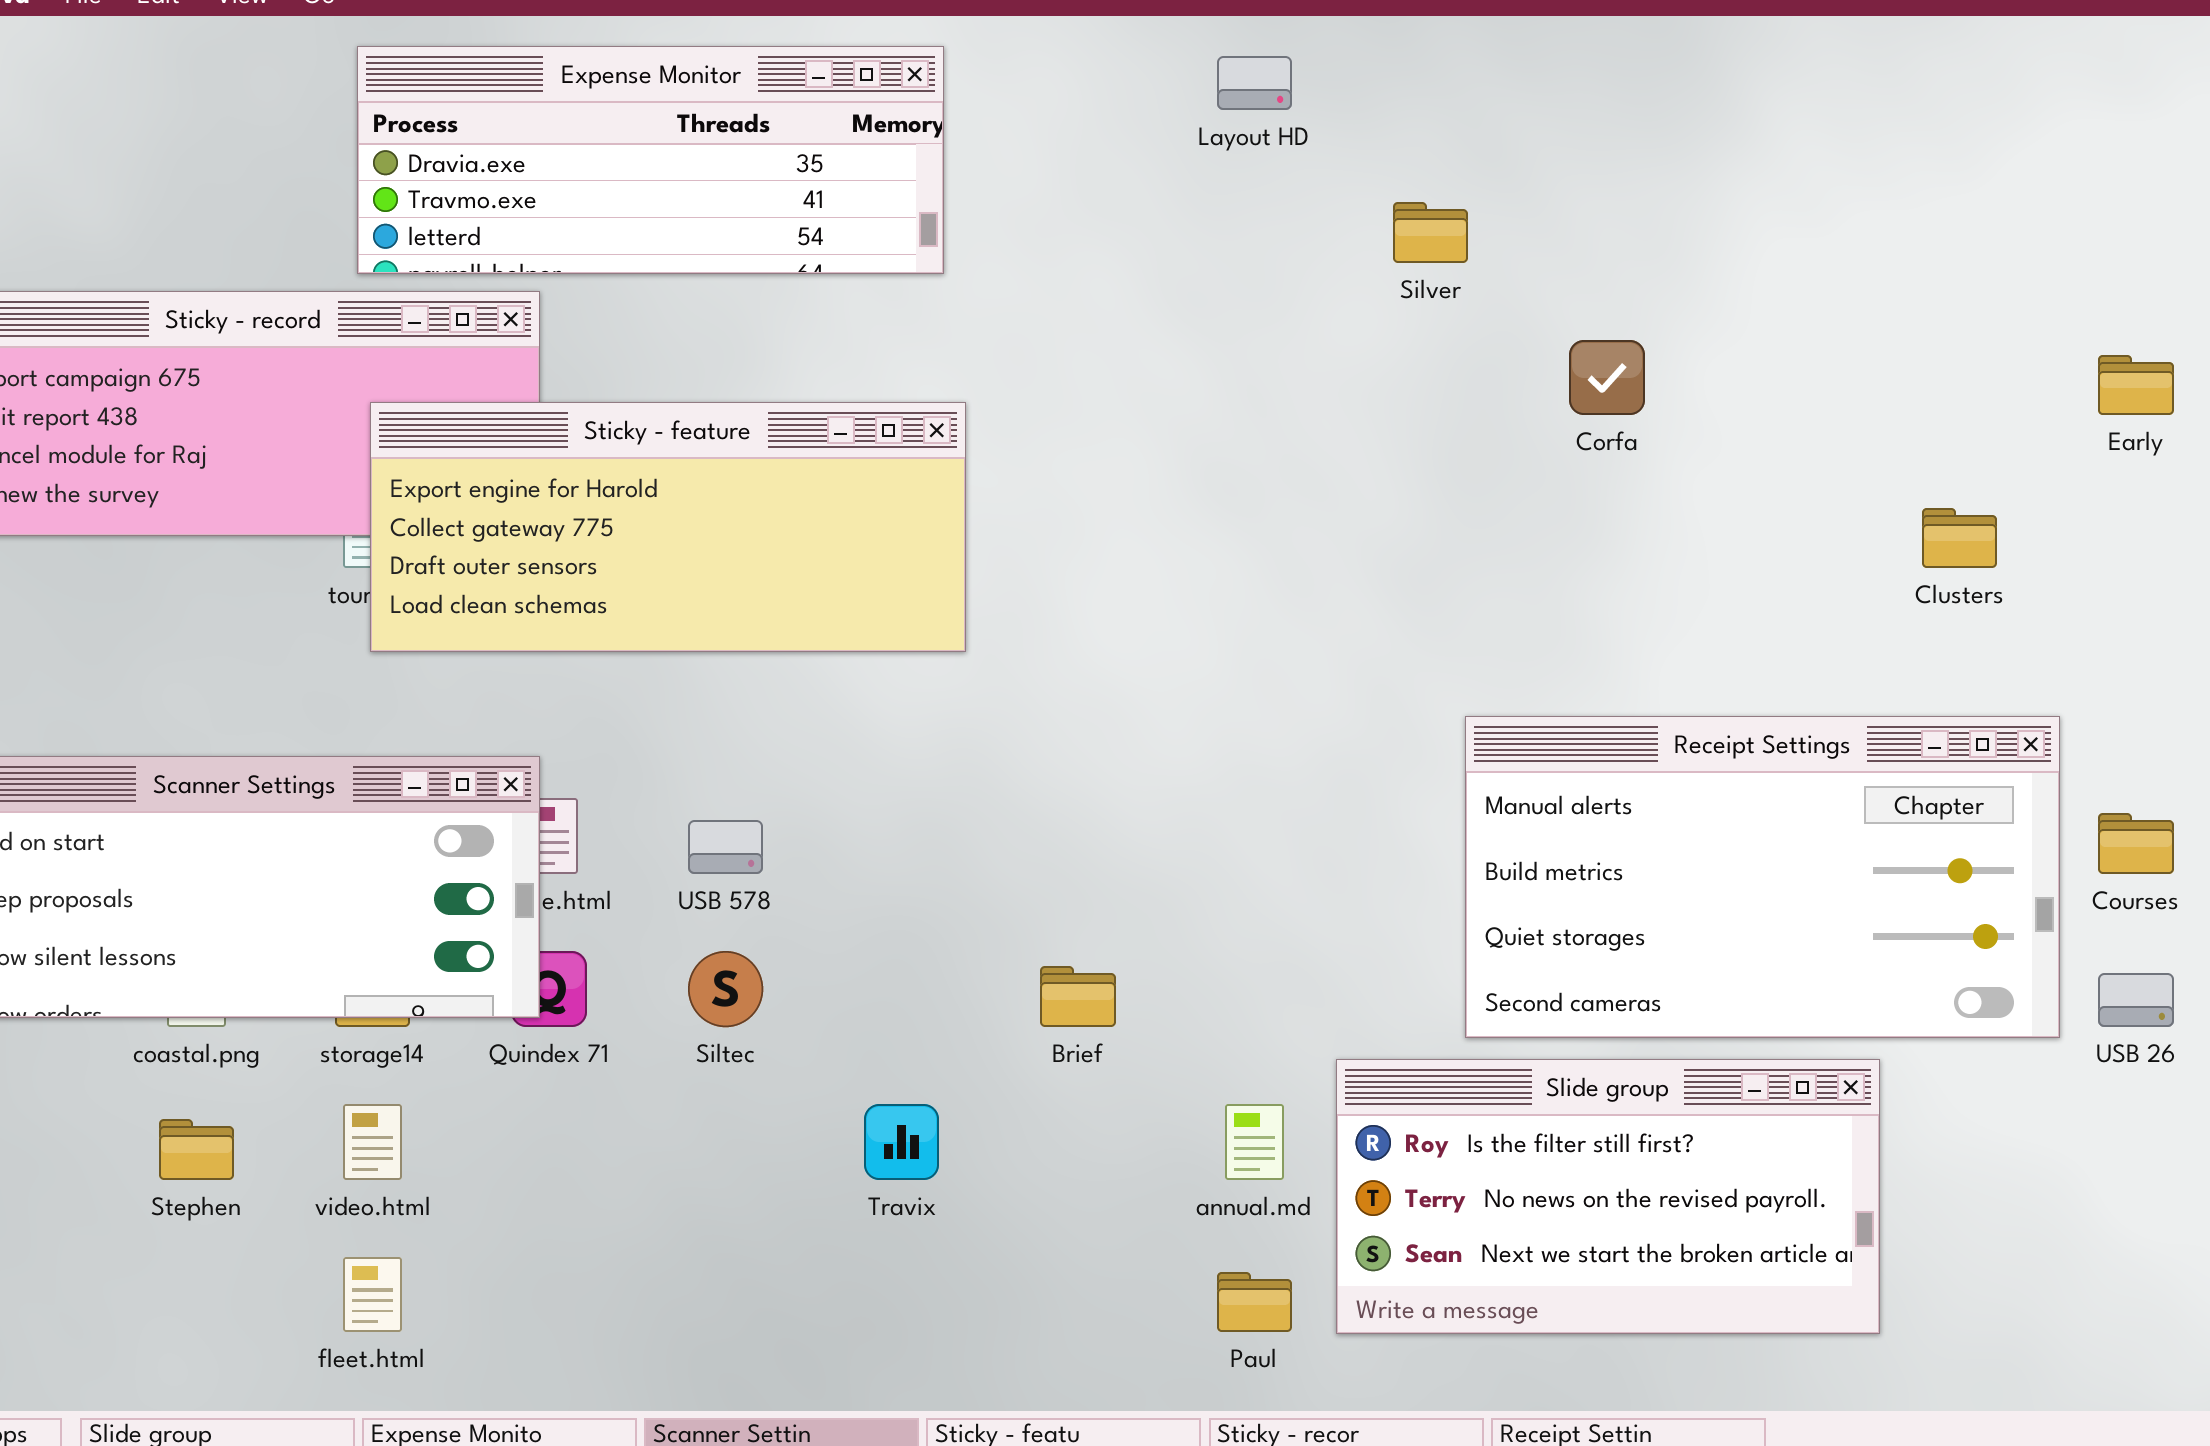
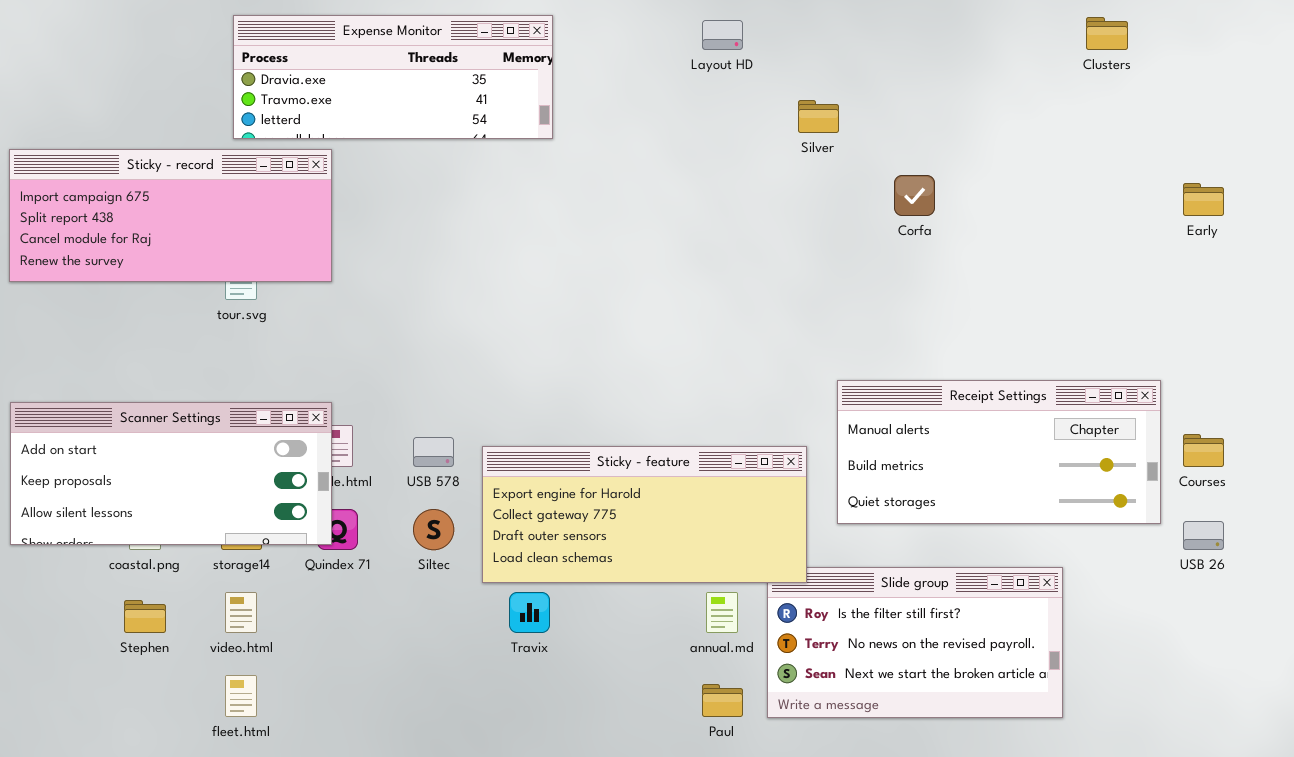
Sticky - feature: [370,402,966,652] -> [482,446,807,583], moved
Clusters: [1922,508,1997,568] -> [1086,17,1128,50], moved
Receipt Settings: [1465,716,2060,1038] -> [837,380,1161,524], resized

